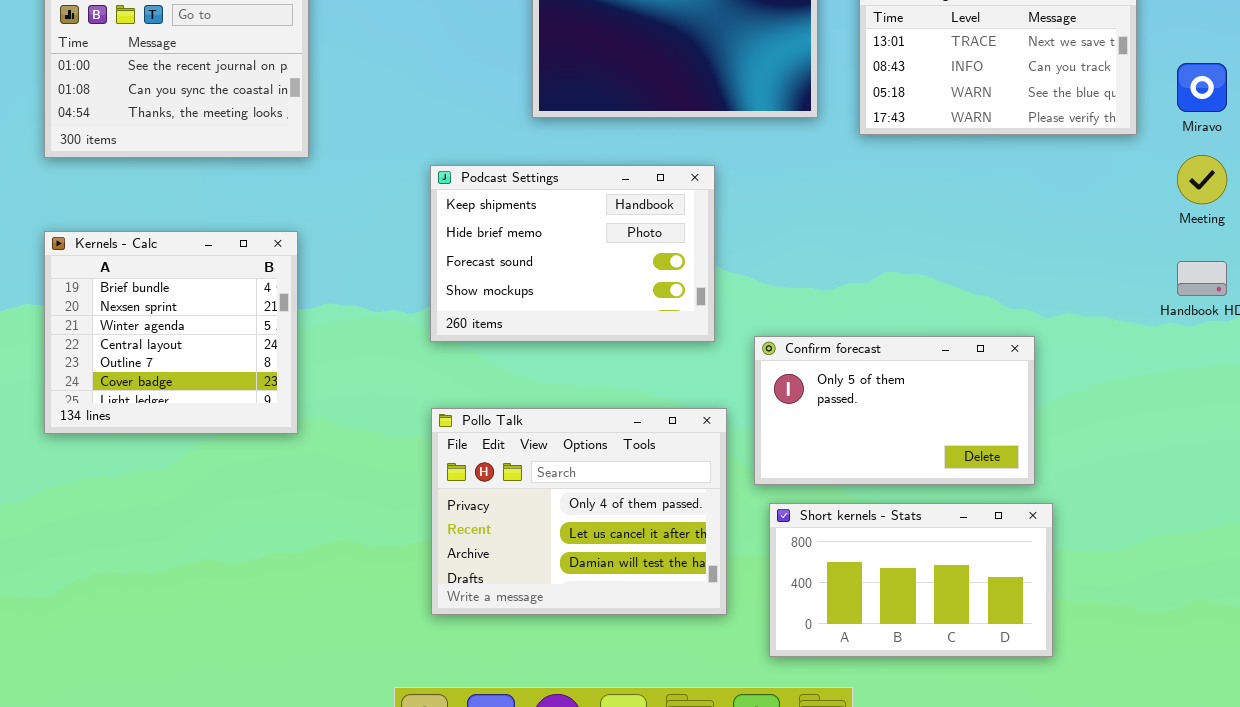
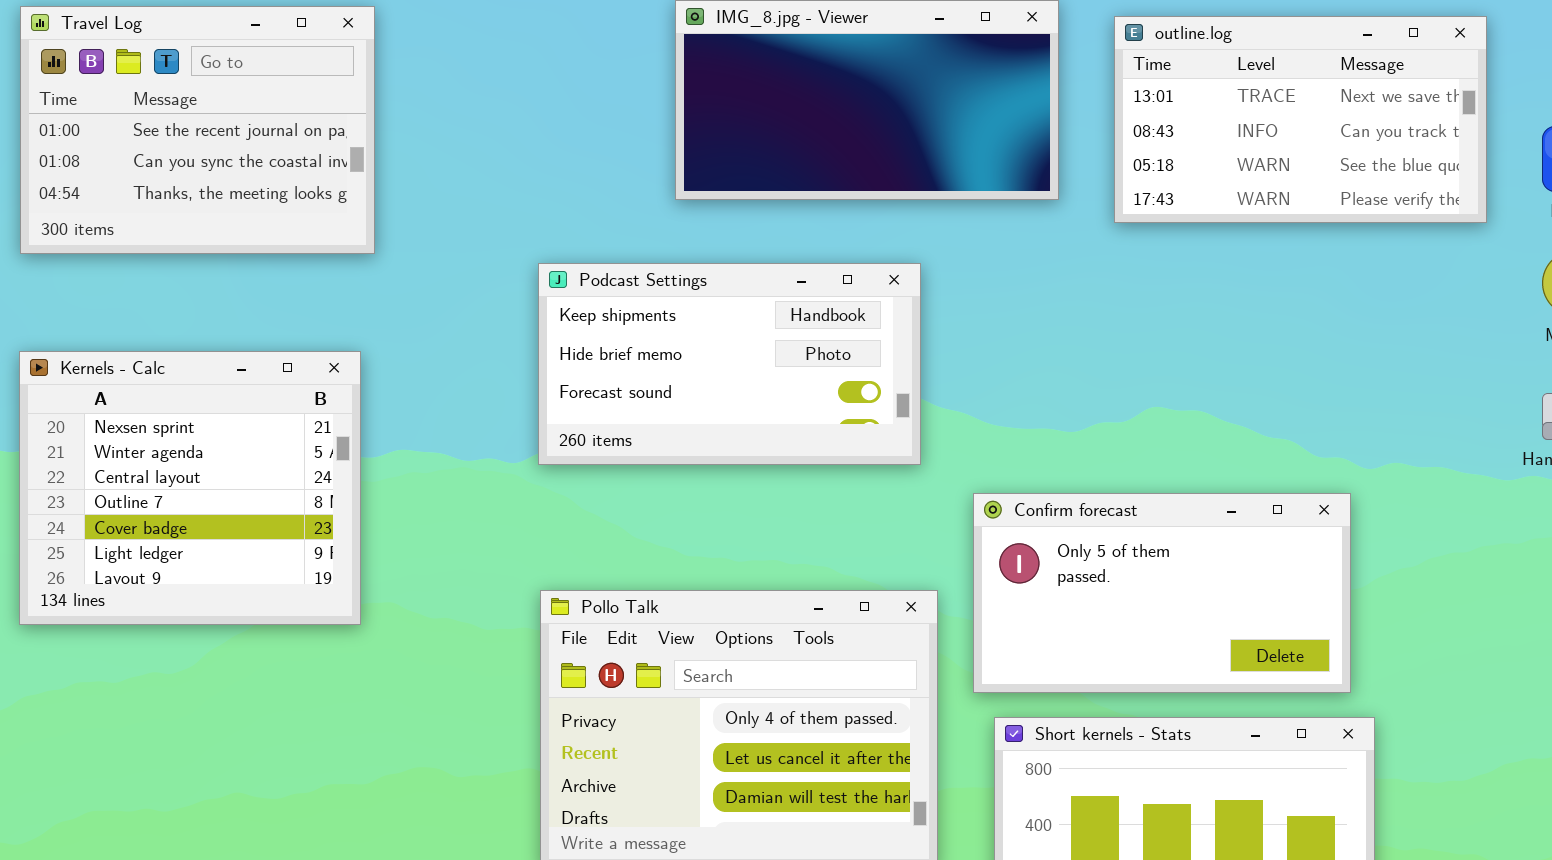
Podcast Settings: [430,165,715,342] -> [538,263,921,465], resized
Kernels - Calc: [44,231,298,434] -> [19,351,361,625], scrolled down 1 row

